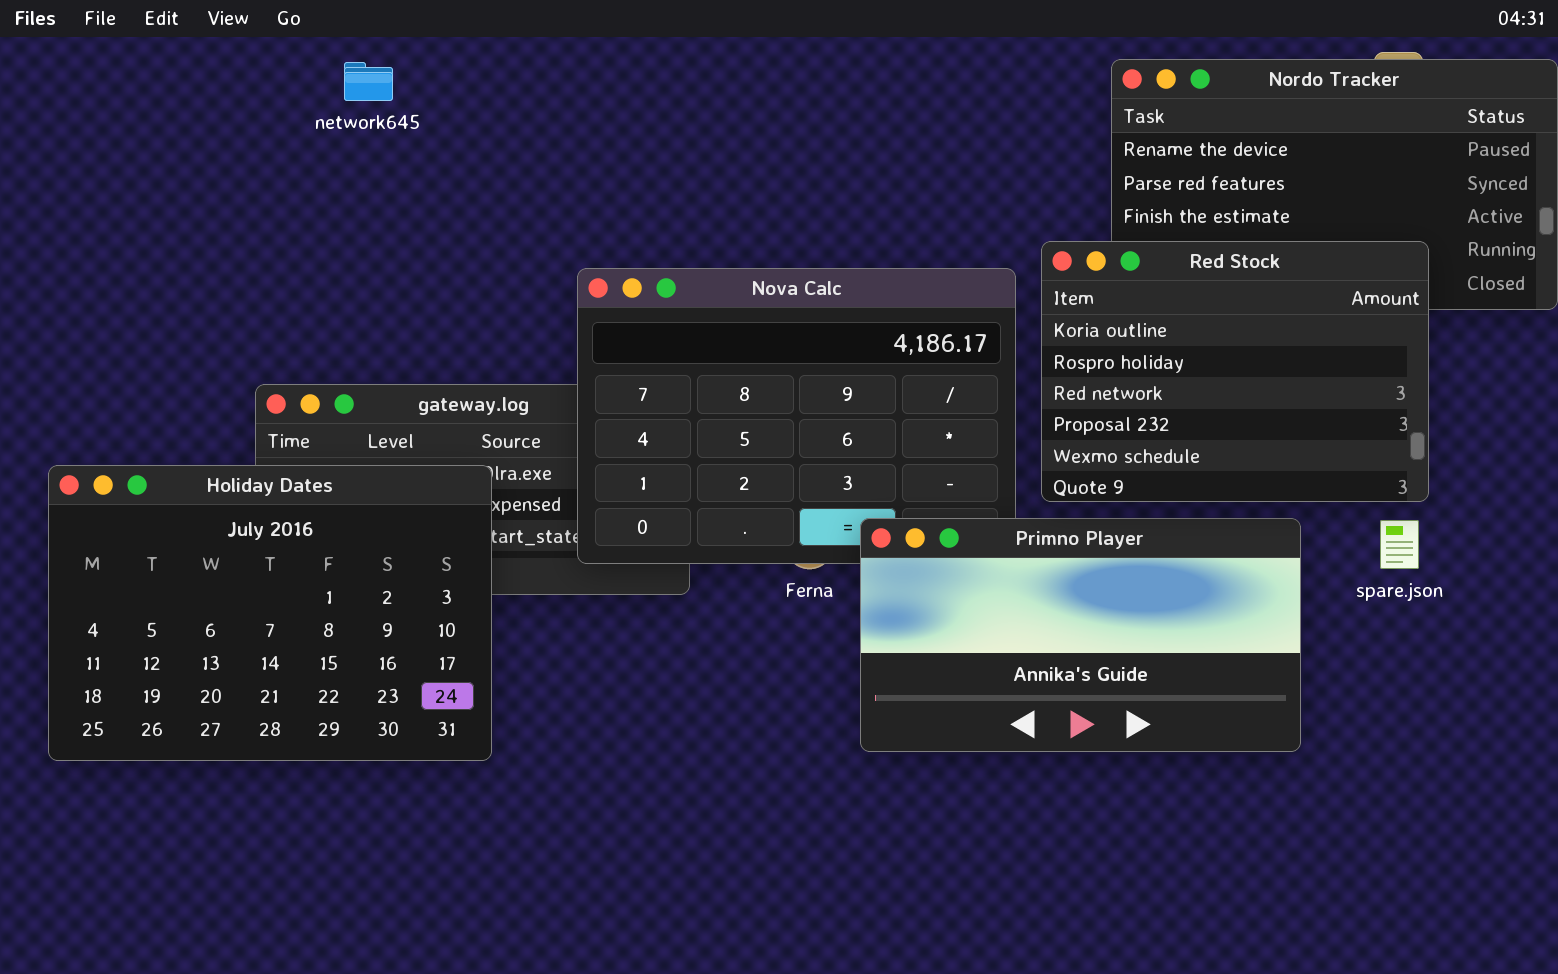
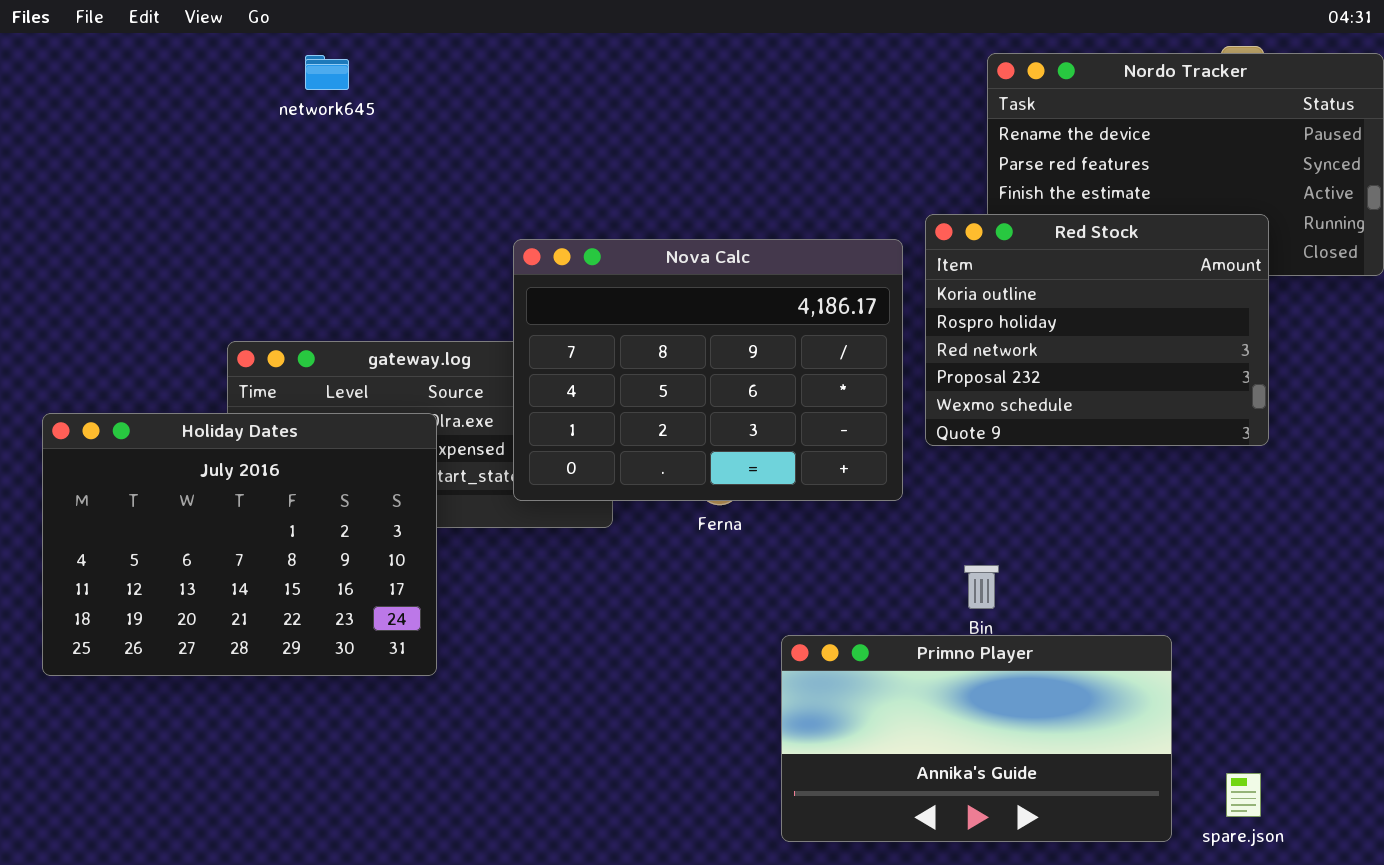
Primno Player: [860,518,1301,752] -> [781,635,1172,842], moved
spare.json: [1380,520,1419,569] -> [1226,773,1261,817], moved

